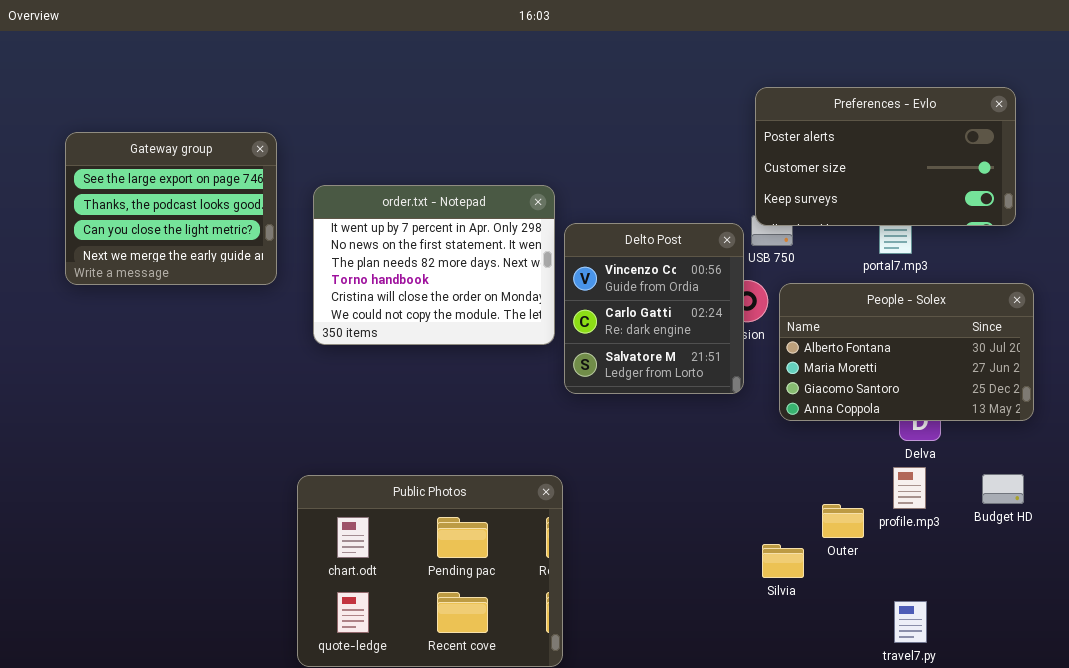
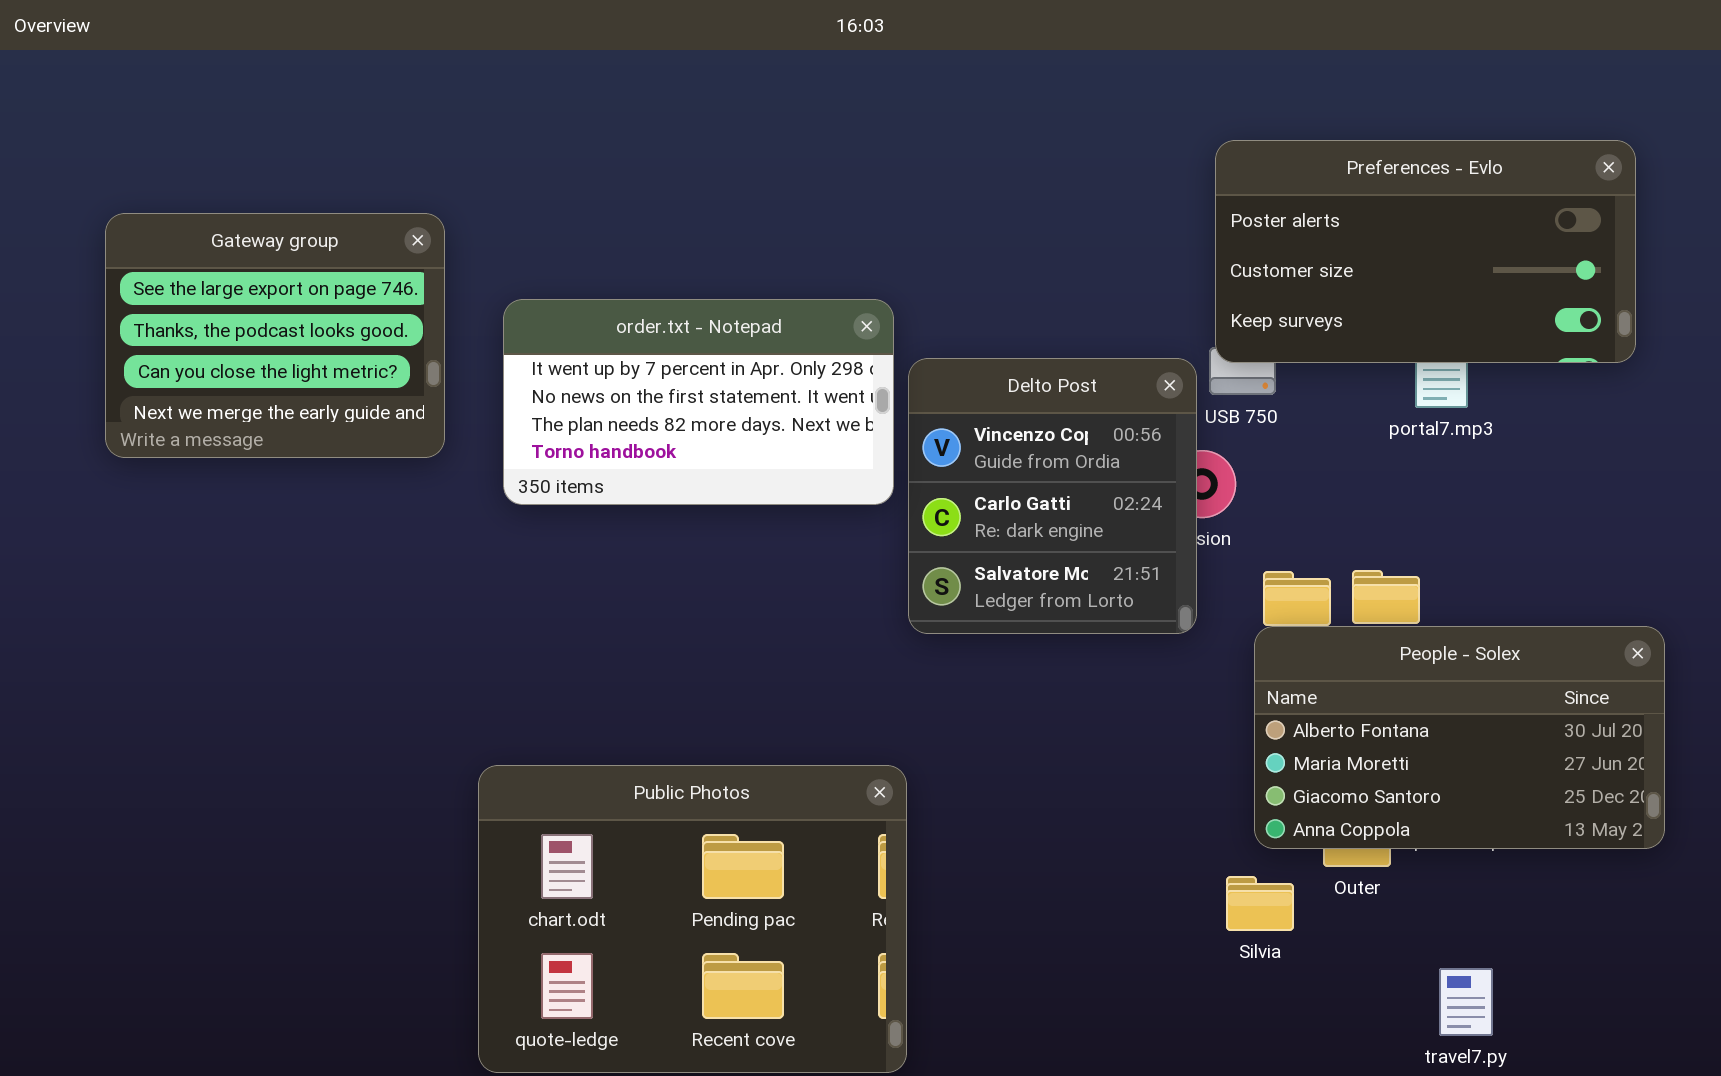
order.txt - Notepad: [313,185,555,345] -> [503,299,894,505], resized
People - Solex: [779,283,1034,421] -> [1254,626,1665,849], moved

